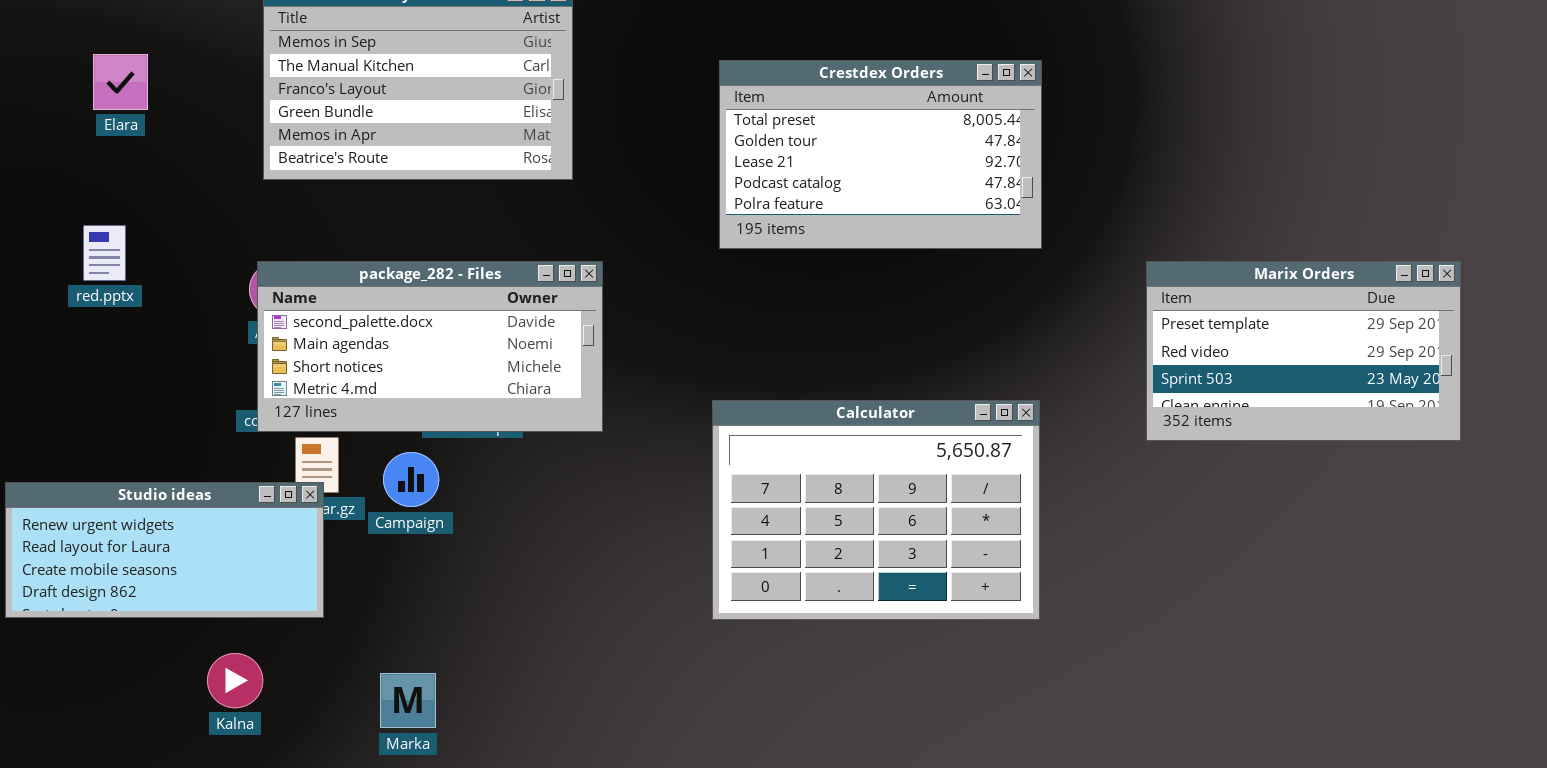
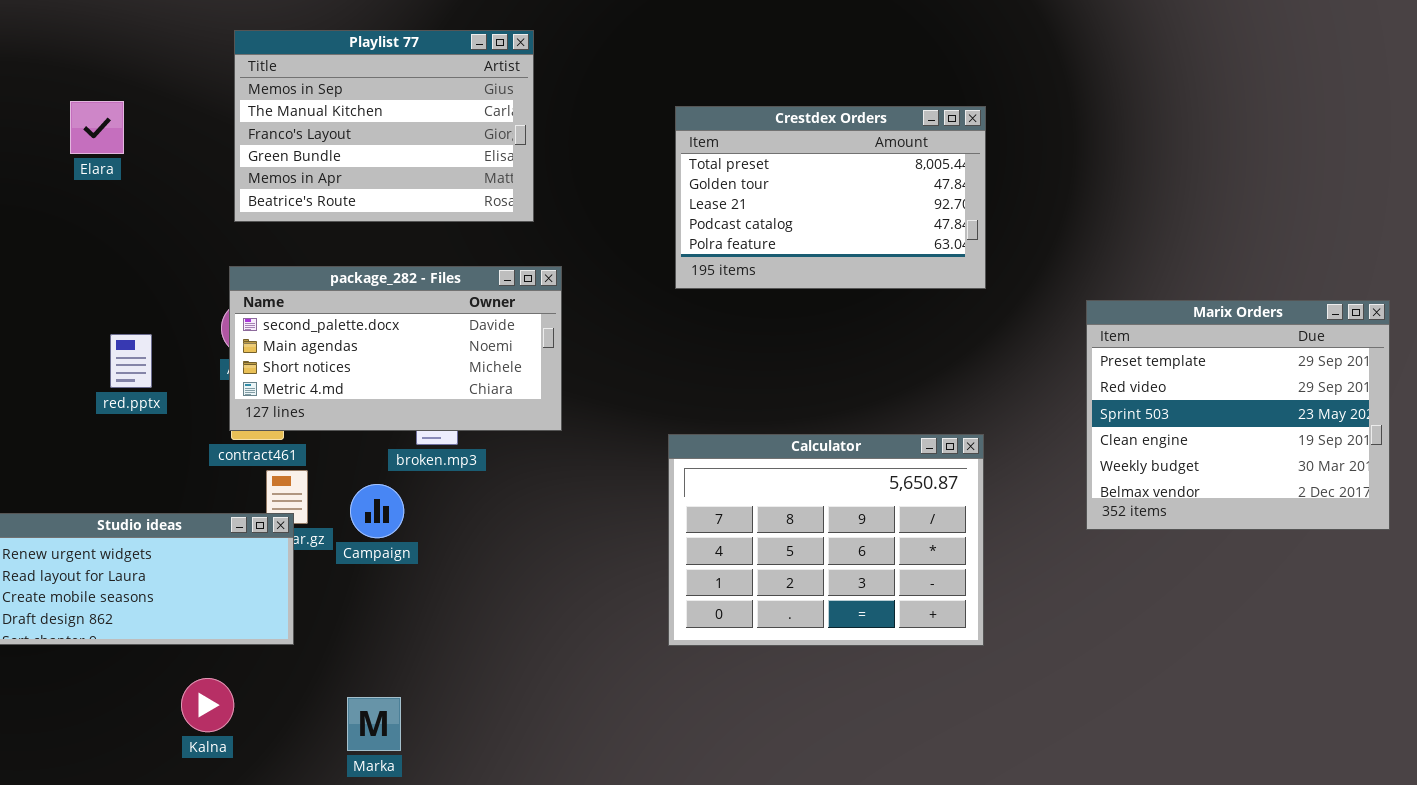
red.pptx: [83,225,126,281] -> [110,334,152,388], moved
package_282 - Files: [257,261,603,432] -> [229,266,562,431], moved
Marix Orders: [1146,261,1461,441] -> [1086,300,1390,530], resized

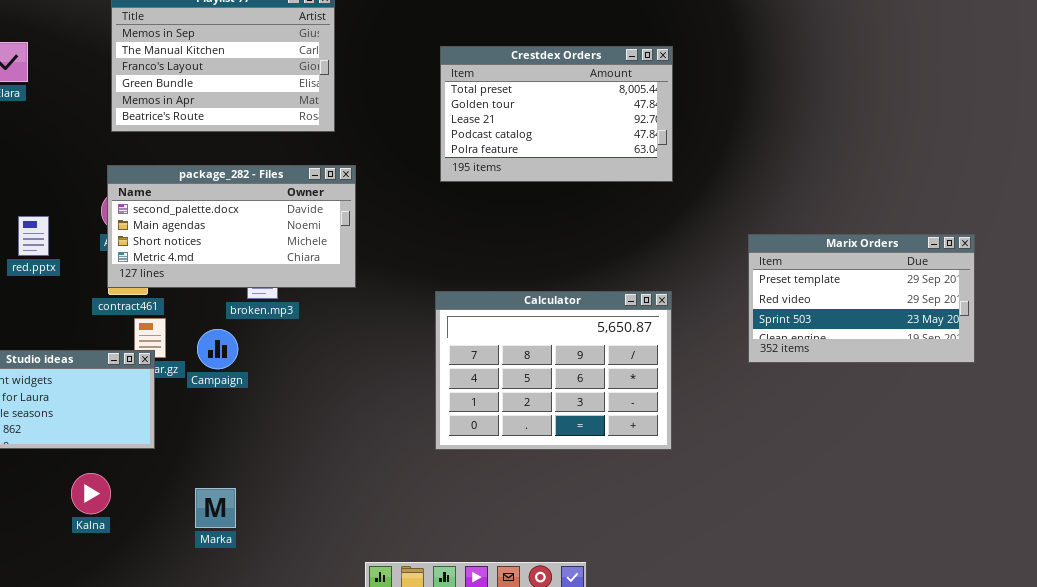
Marix Orders: [1086,300,1390,530] -> [748,234,975,363], resized

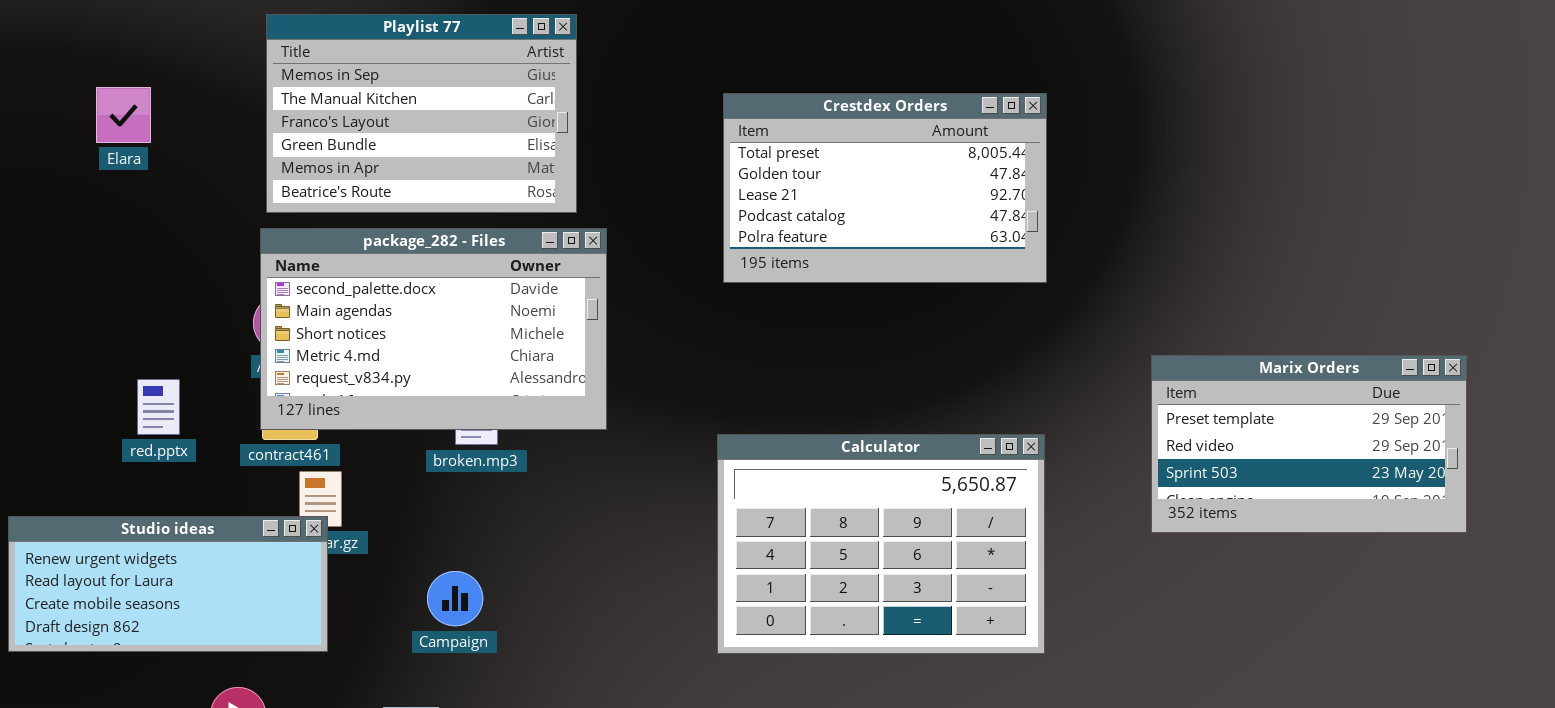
package_282 - Files: [107,165,356,288] -> [260,228,607,430], resized
red.pptx: [18,216,49,256] -> [137,379,180,435], moved
Campaign: [197,329,238,369] -> [427,571,483,626], moved

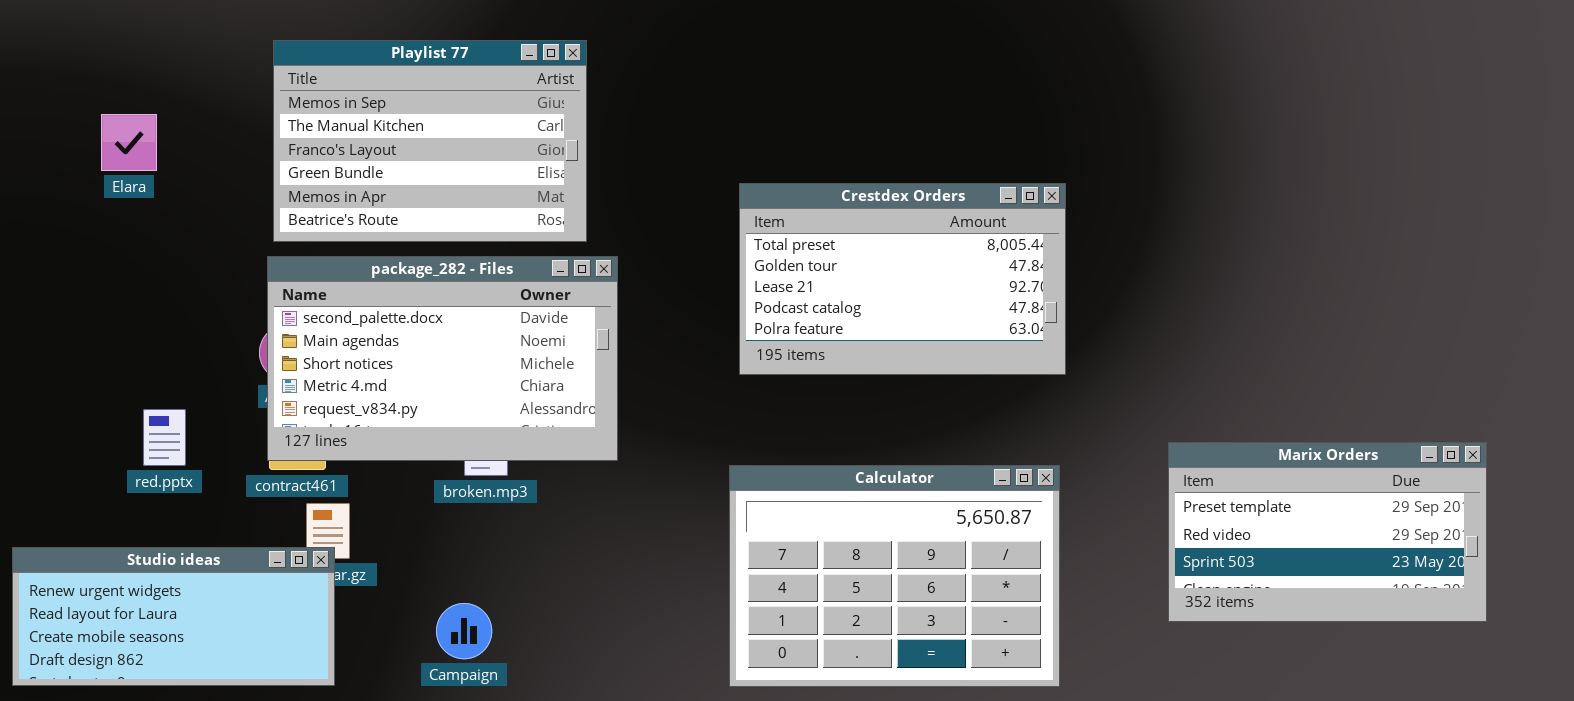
Crestdex Orders: [723,93,1047,283] -> [739,183,1066,375], moved
Marix Orders: [1151,355,1467,533] -> [1168,442,1487,622], moved

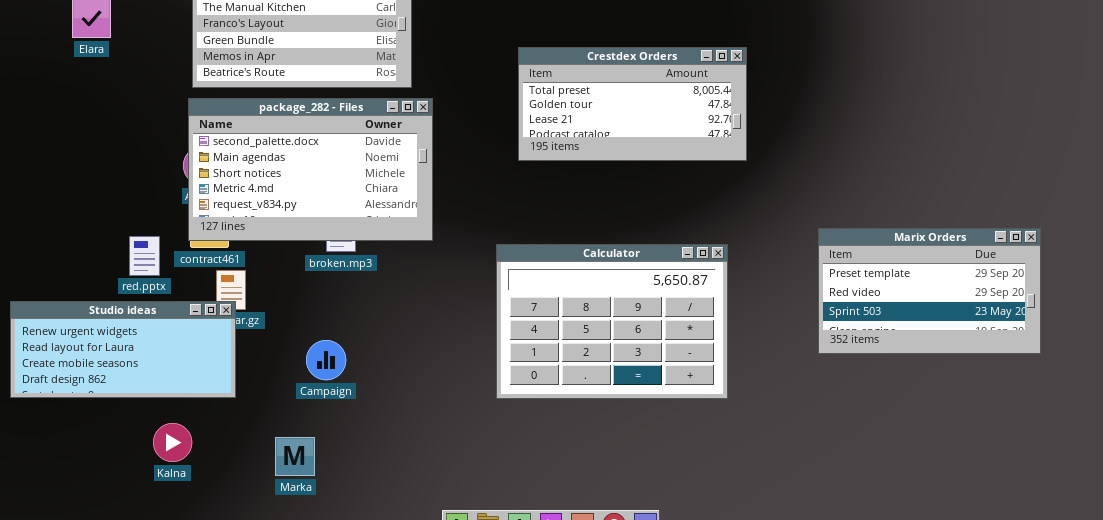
Crestdex Orders: [739,183,1066,375] -> [518,47,747,161], resized
red.pptx: [143,409,186,466] -> [129,236,160,276], moved
Calculator: [729,465,1060,687] -> [496,244,728,399], moved

